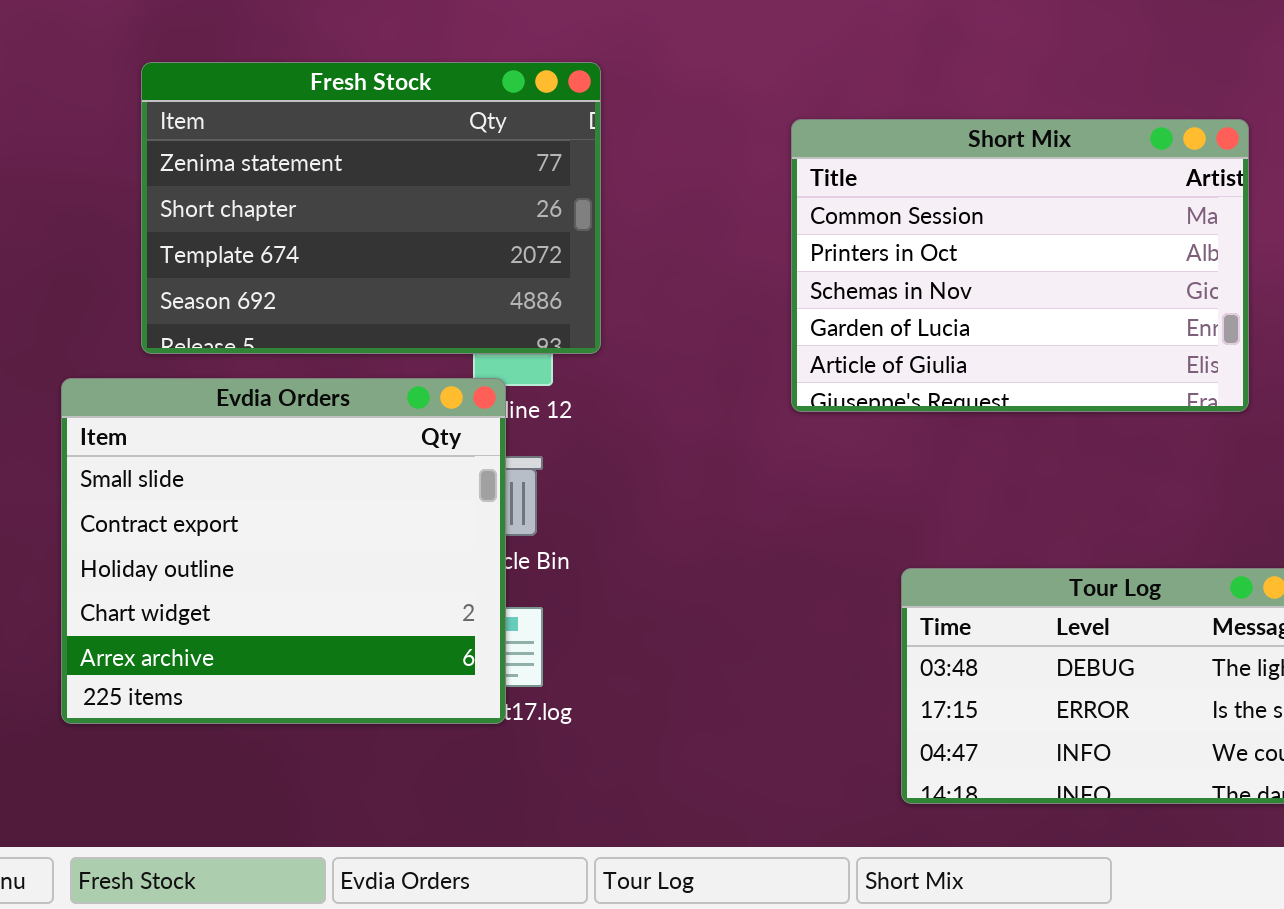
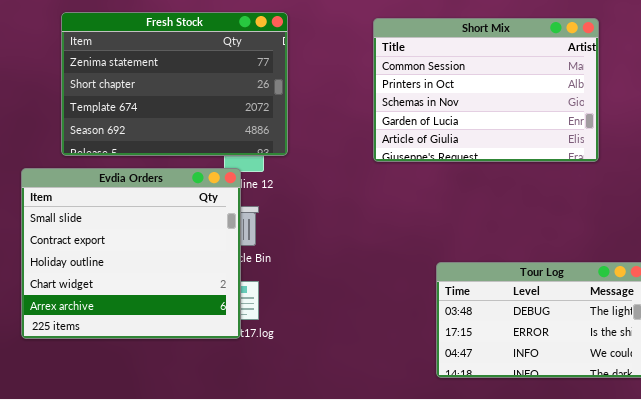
Short Mix: [791,119,1249,412] -> [373,18,599,162], moved

